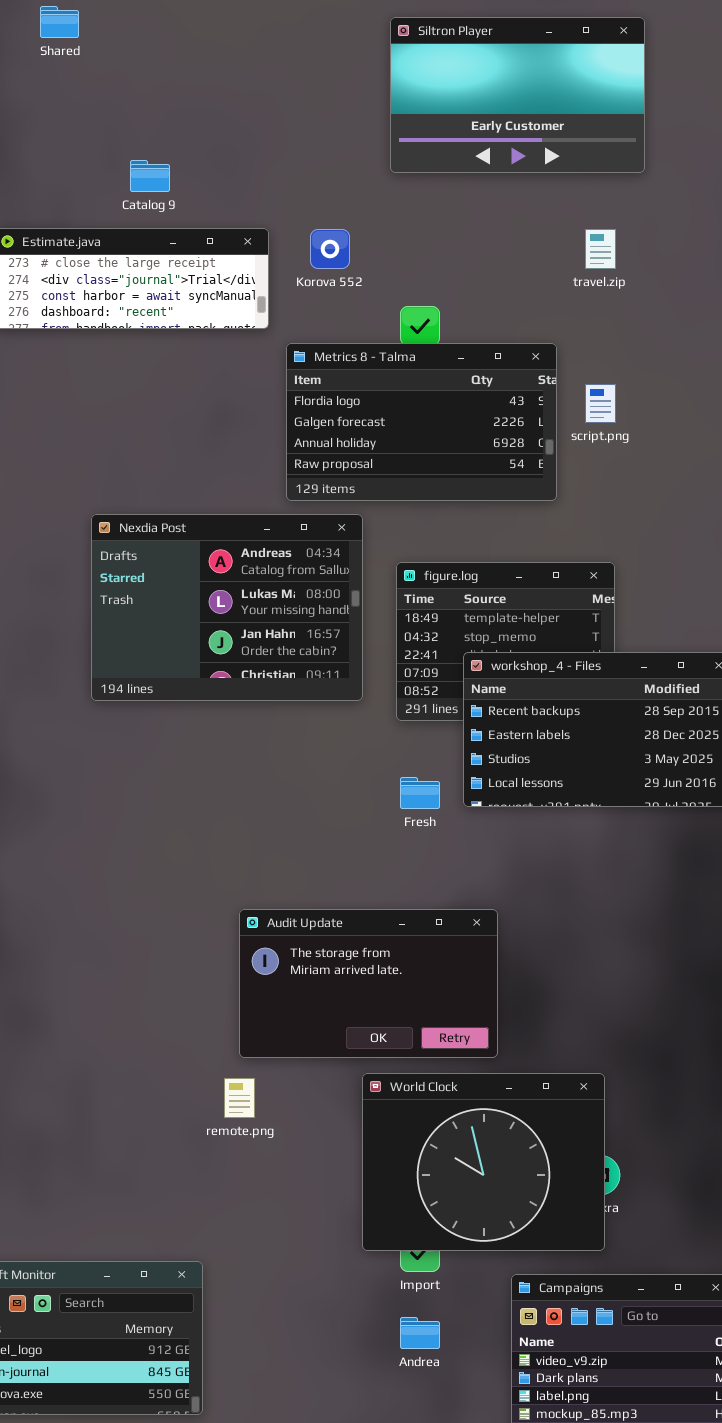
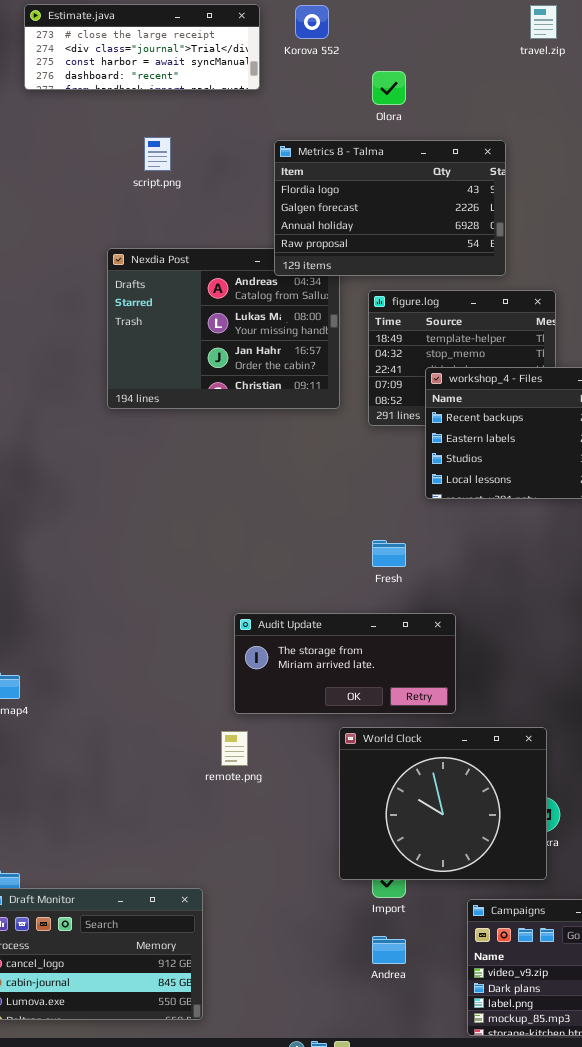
Metrics 8 - Talma: [286,343,557,501] -> [274,140,506,276], moved
script.png: [585,384,616,423] -> [144,137,171,171], moved
Fresh: [400,777,440,809] -> [372,540,406,567], moved
Audit Update: [239,909,498,1058] -> [234,613,456,714], resized

